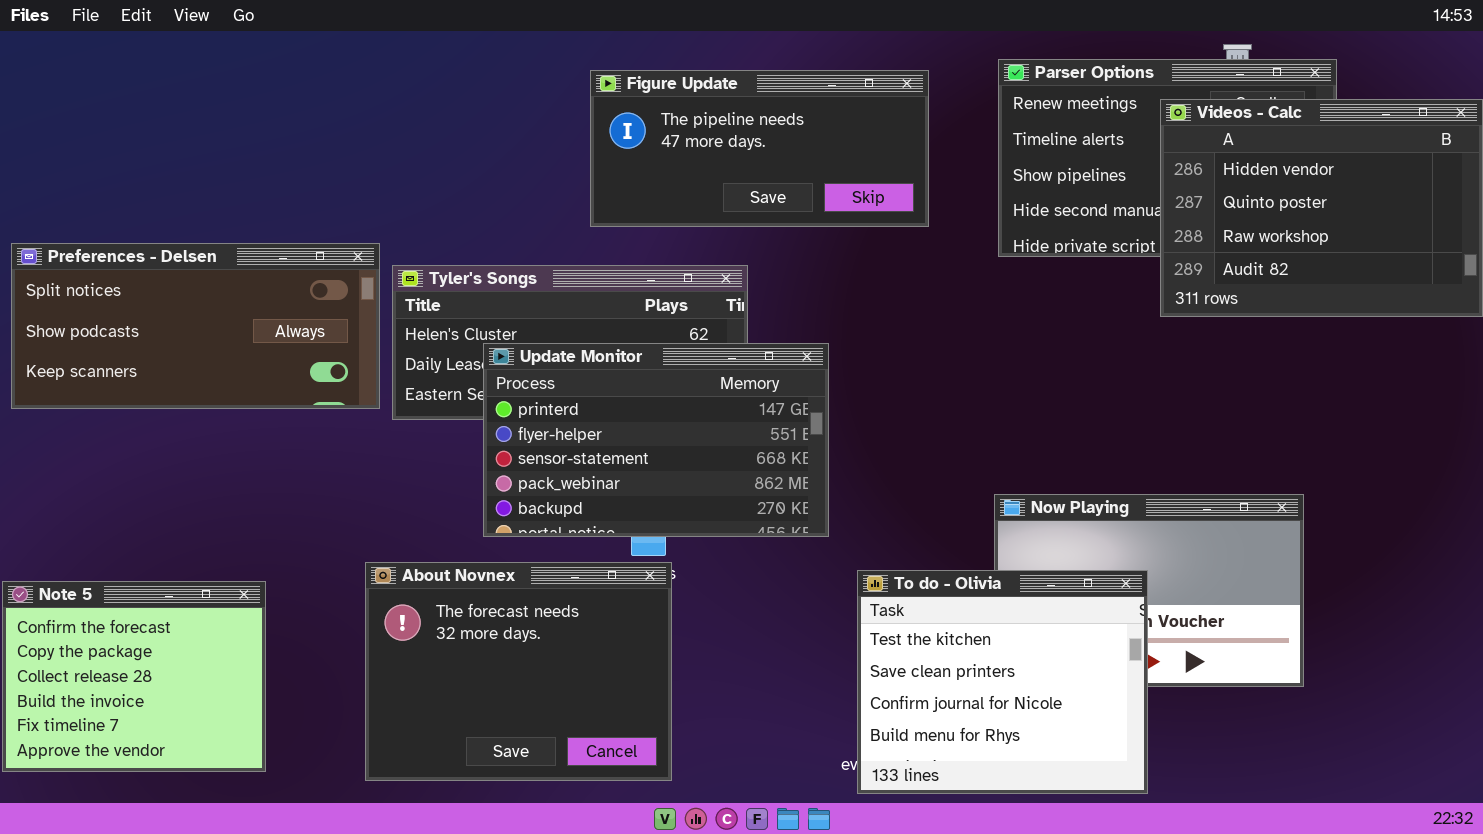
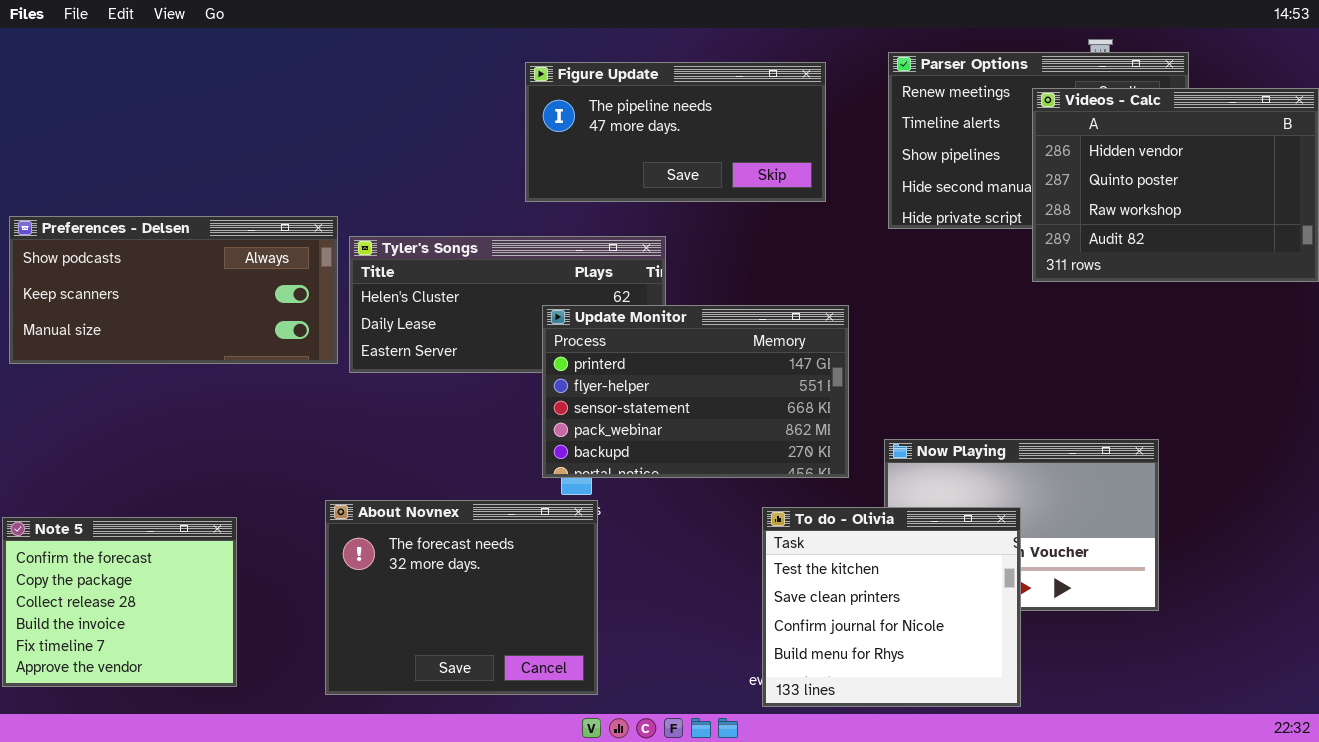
Preferences - Delsen: [11,243,380,409] -> [9,216,338,364], scrolled down 1 row
Update Monitor: [483,343,829,537] -> [542,305,849,478], moved

